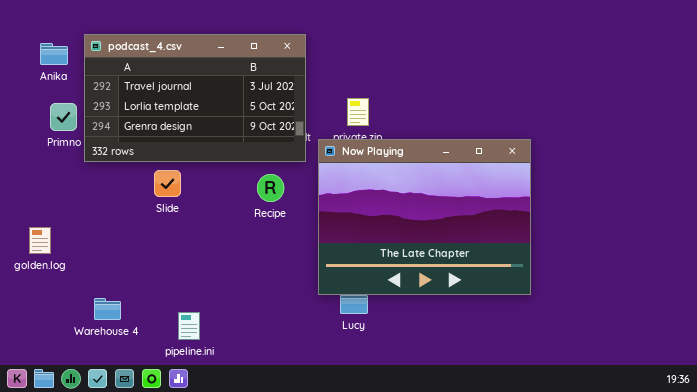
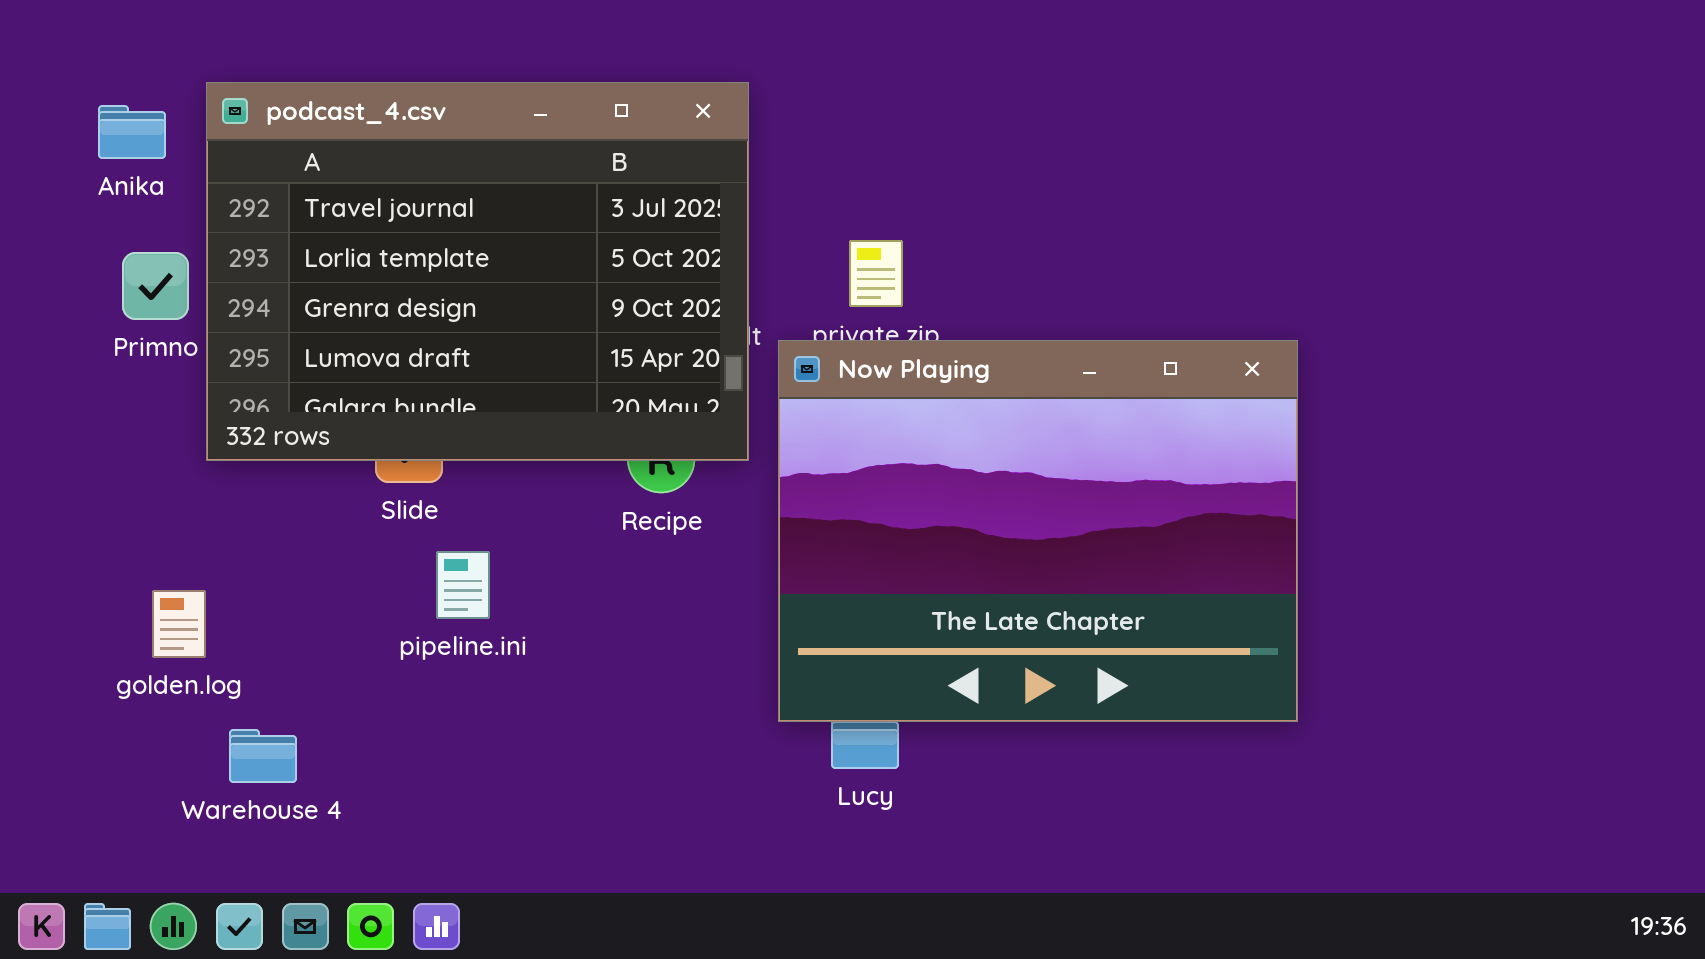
podcast_4.csv: [84,34,306,162] -> [206,82,749,461], resized
golden.log: [29,227,51,254] -> [152,590,206,658], moved
pipeline.ini: [178,312,200,340] -> [436,551,490,619], moved

